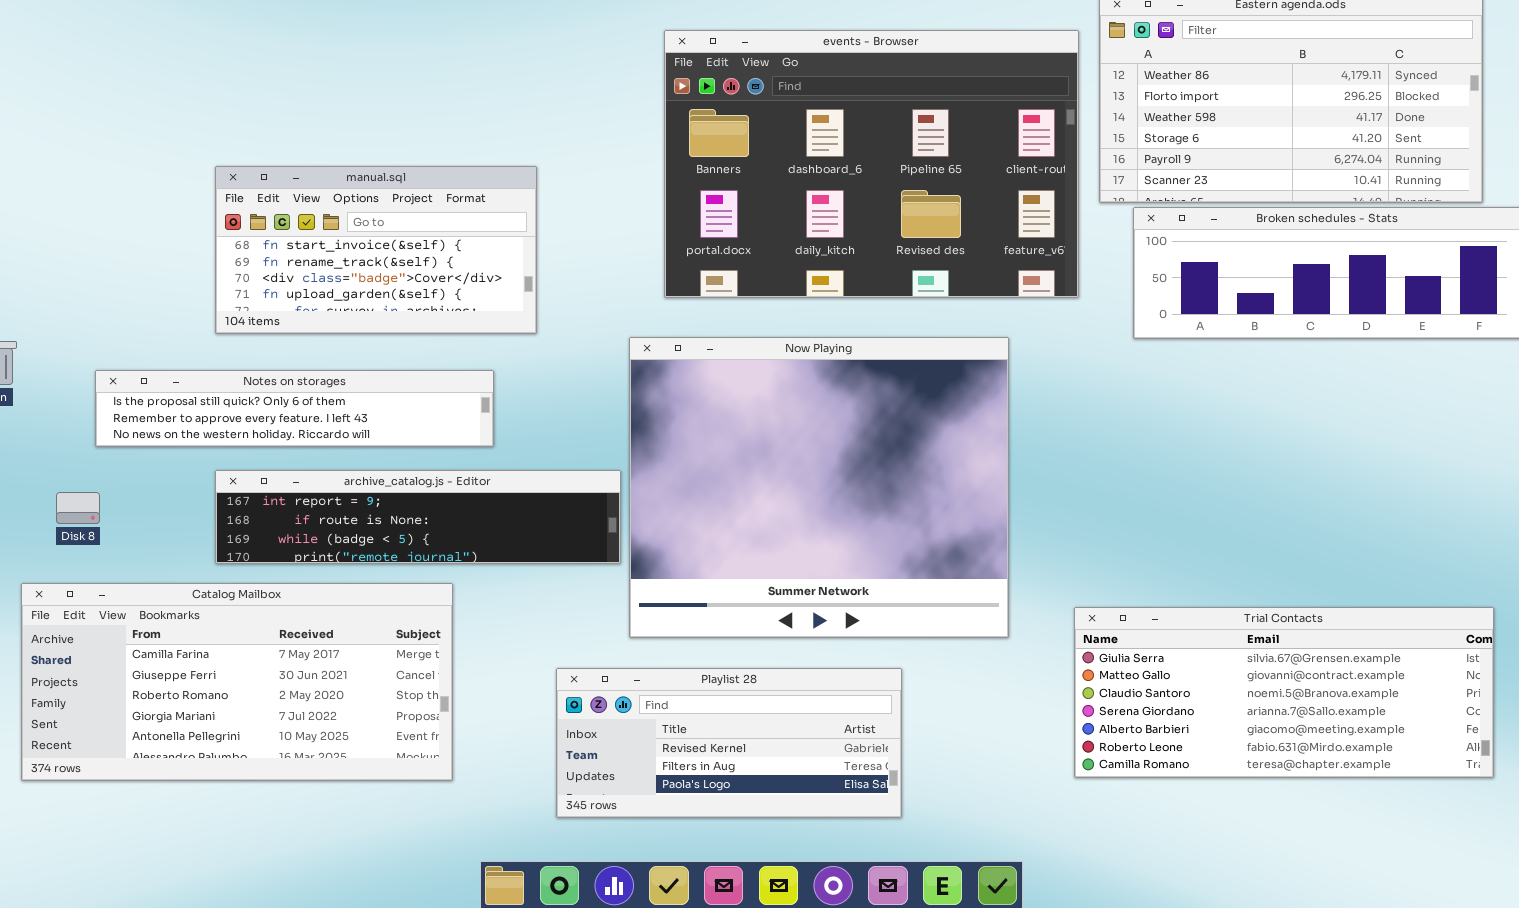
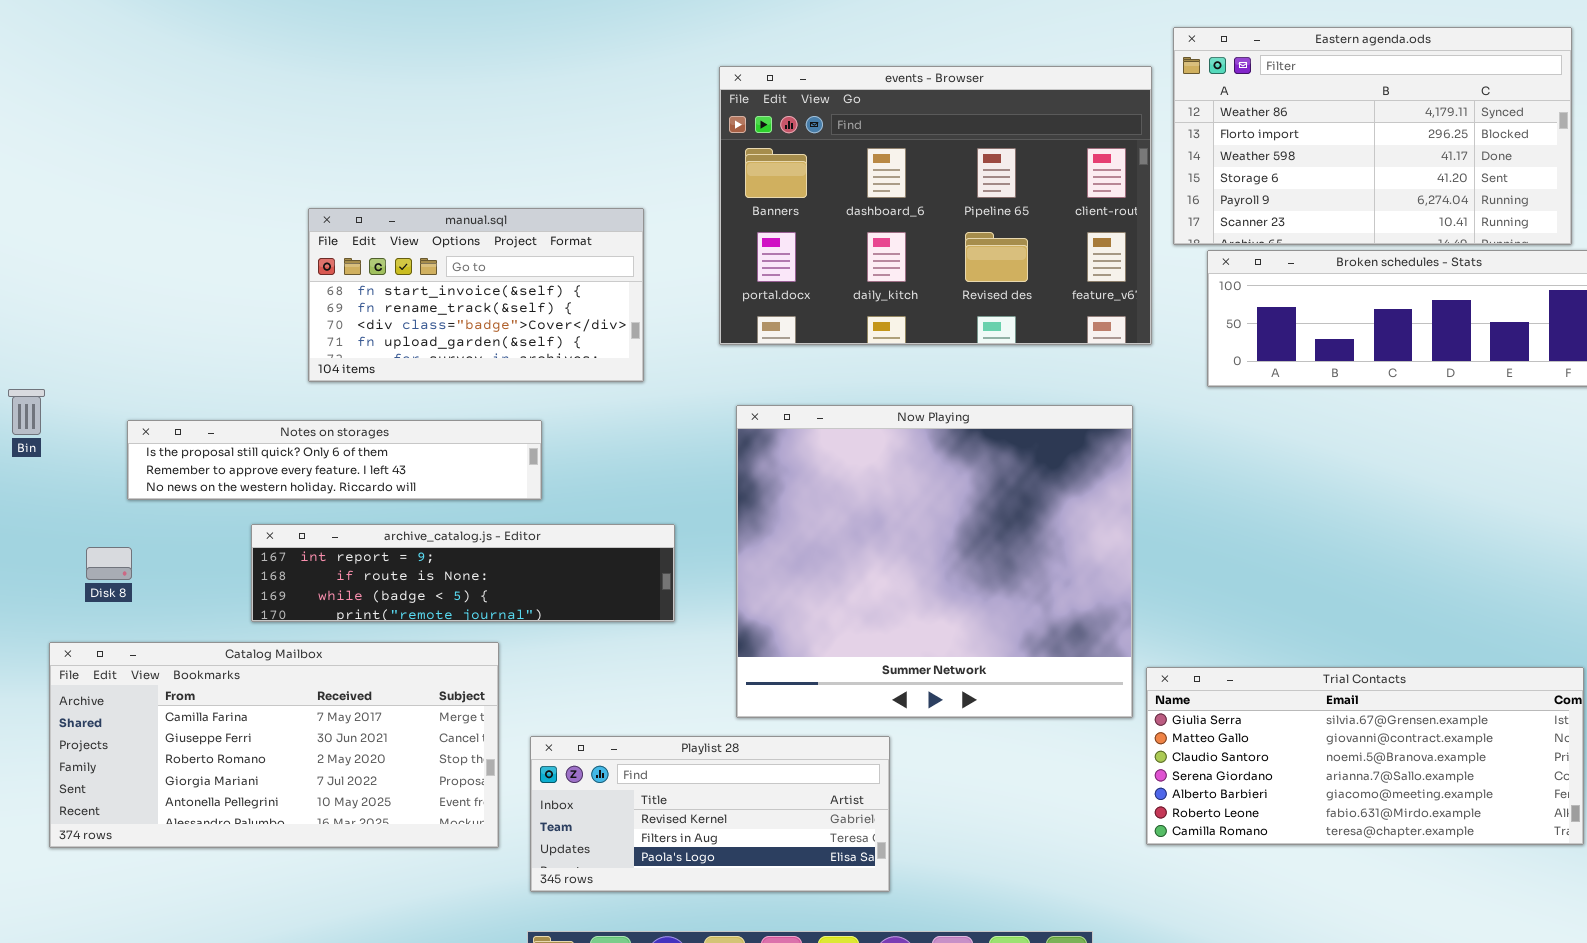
manual.sql: [215,166,537,334] -> [308,208,644,382], moved
Now Playing: [629,337,1009,638] -> [736,405,1133,718], moved
Playlist 28: [556,668,902,818] -> [530,736,890,892], moved

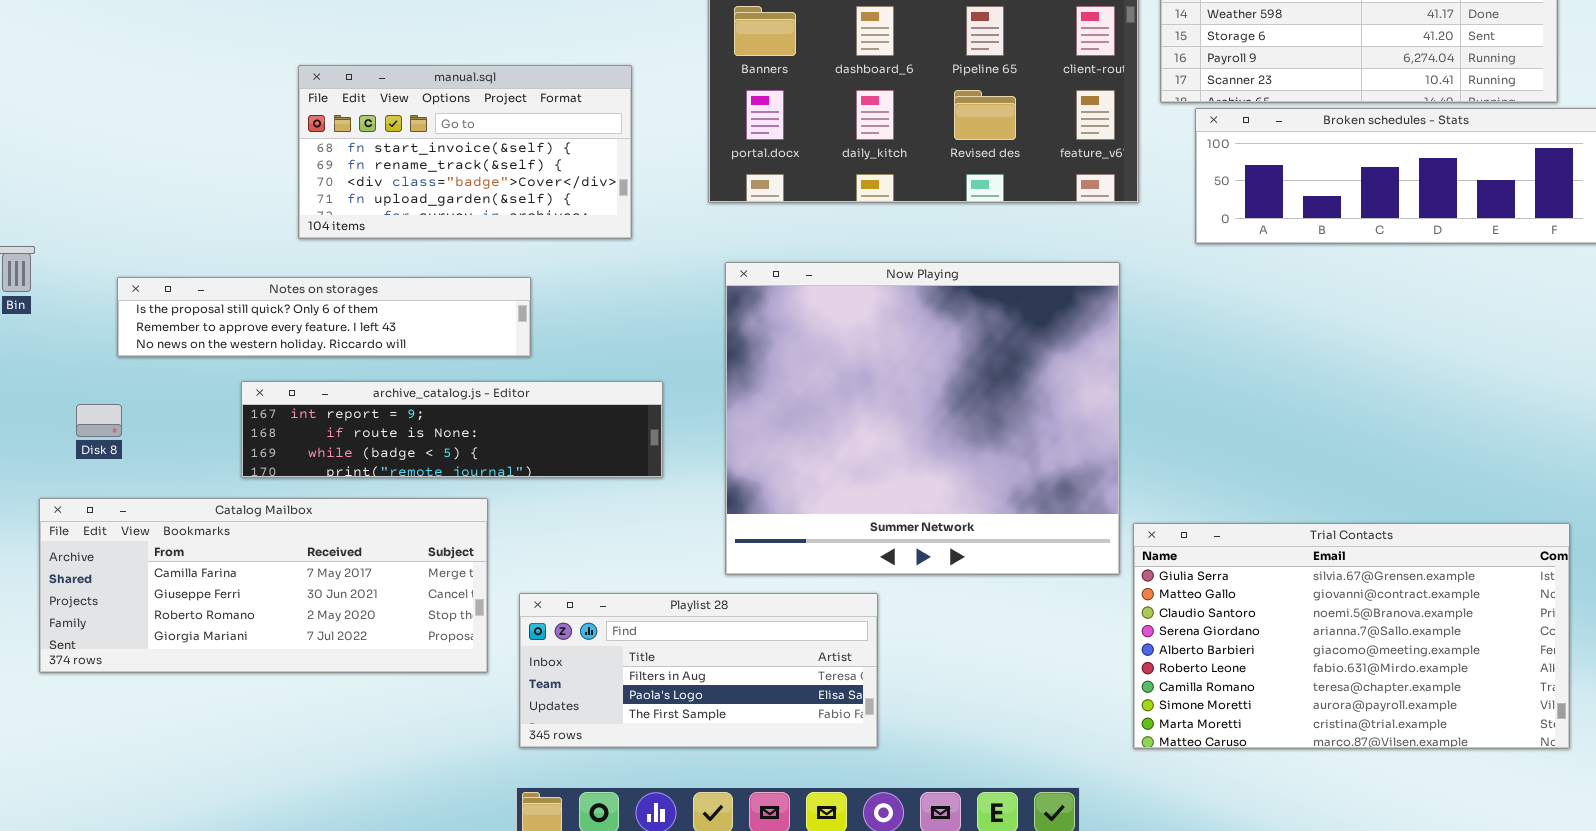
Catalog Mailbox: [49,642,499,848] -> [39,498,488,673], resized
Trial Contacts: [1146,667,1584,845] -> [1133,523,1570,749], resized
Playlist 28: [530,736,890,892] -> [519,593,878,748], scrolled down 1 row

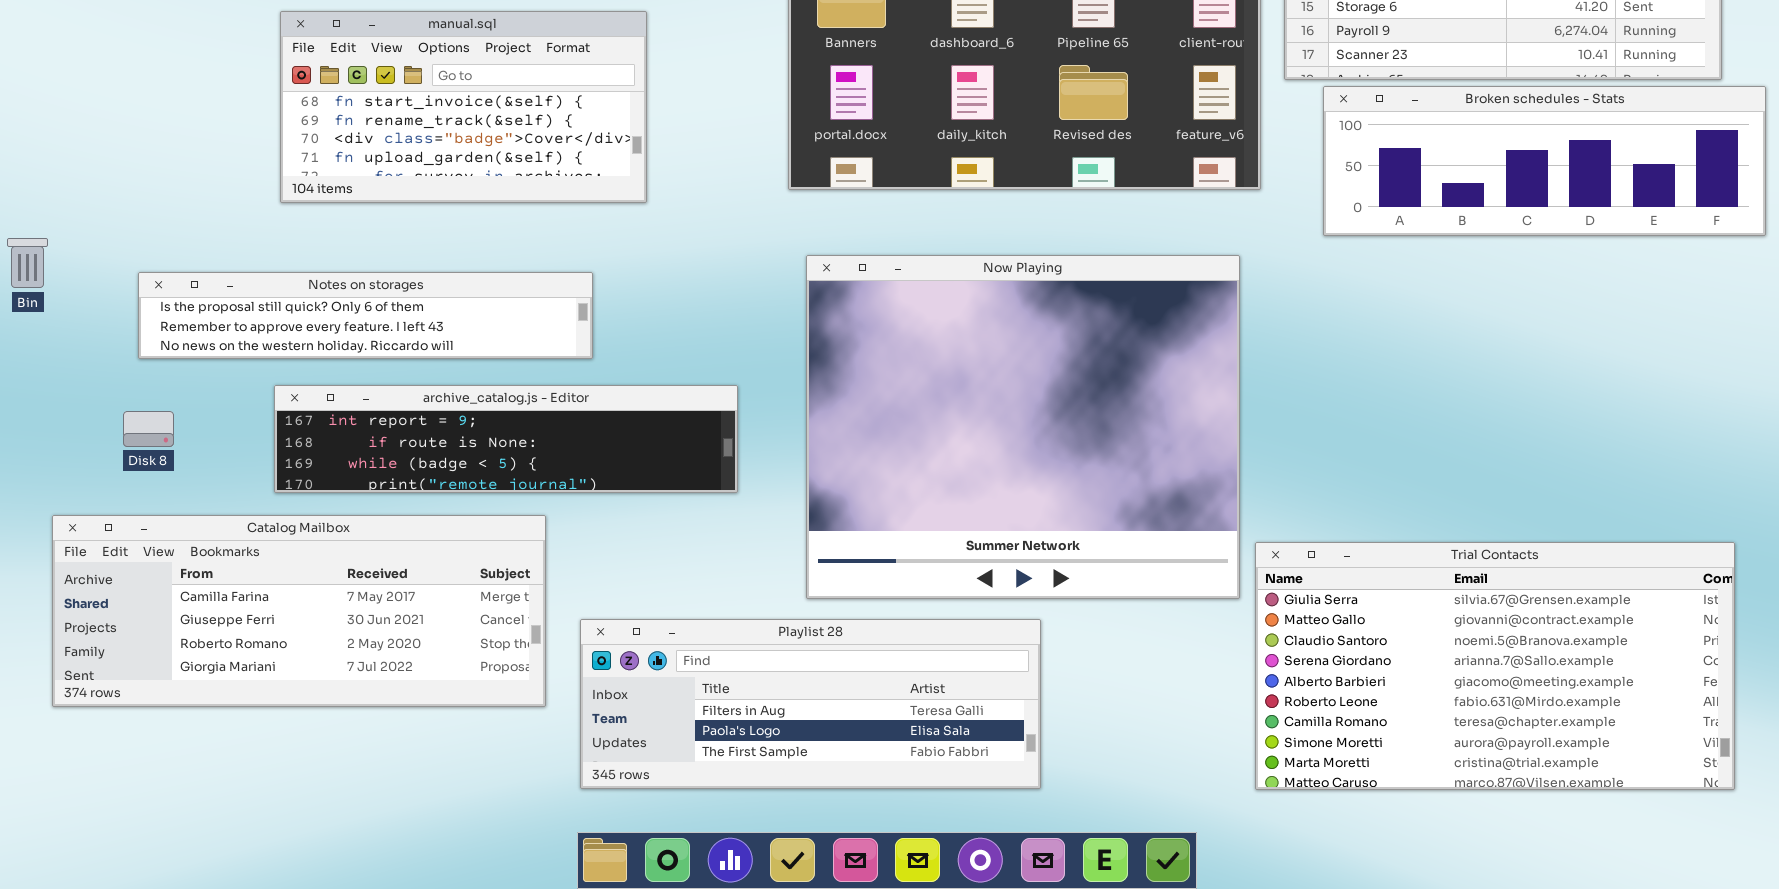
manual.sql: [298,65,632,239] -> [280,11,647,203], moved
Disk 8: [76,404,122,437] -> [123,411,174,447], moved
Playlist 28: [519,593,878,748] -> [580,619,1041,789], resized

